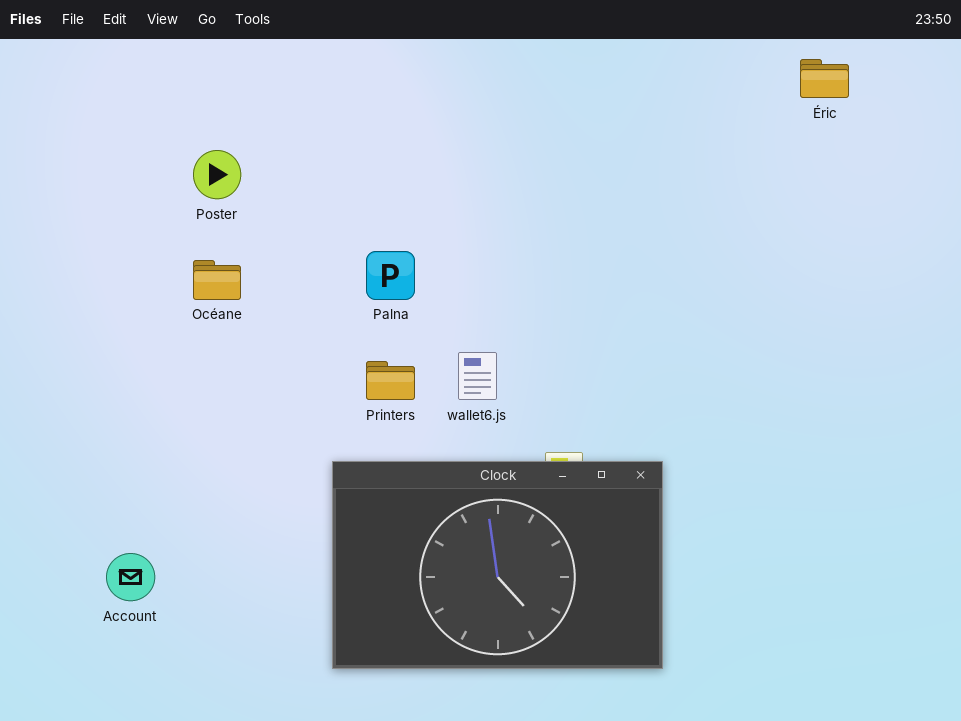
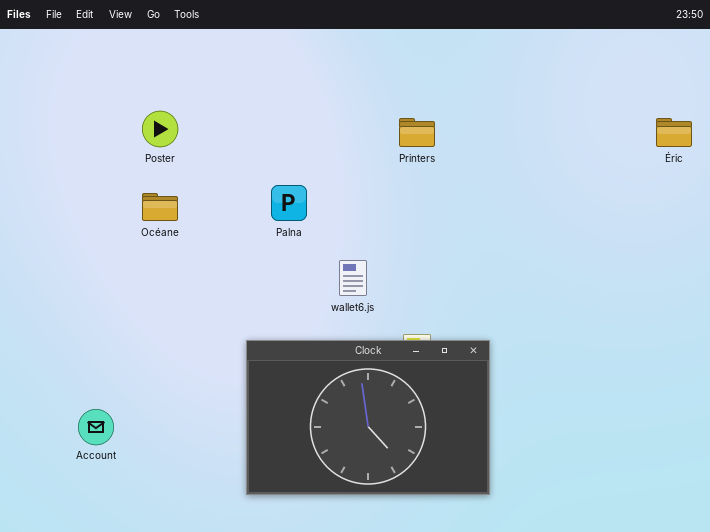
Éric: [800,59,849,98] -> [656,118,692,147], moved
Printers: [366,361,415,400] -> [399,118,435,147], moved

